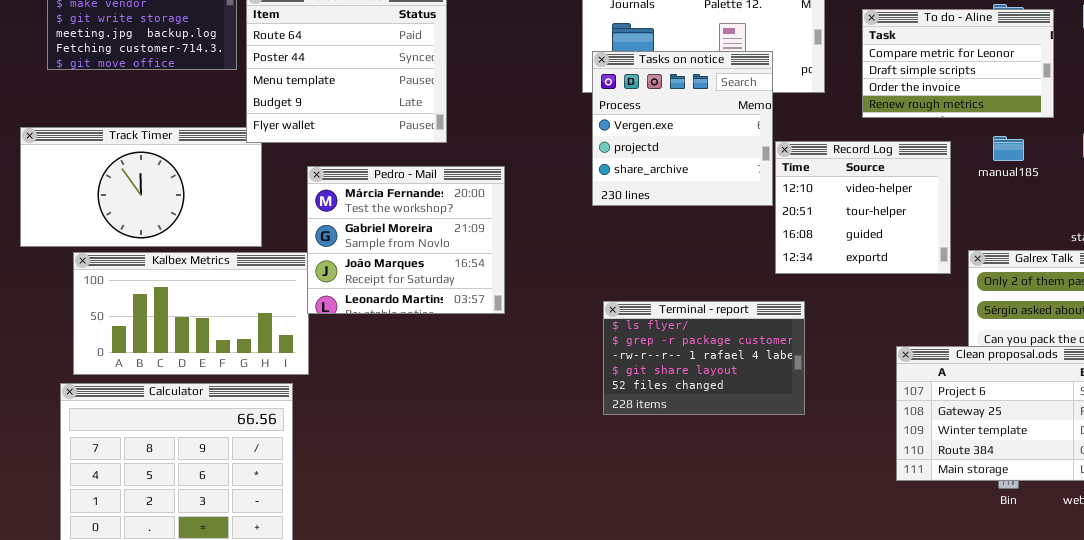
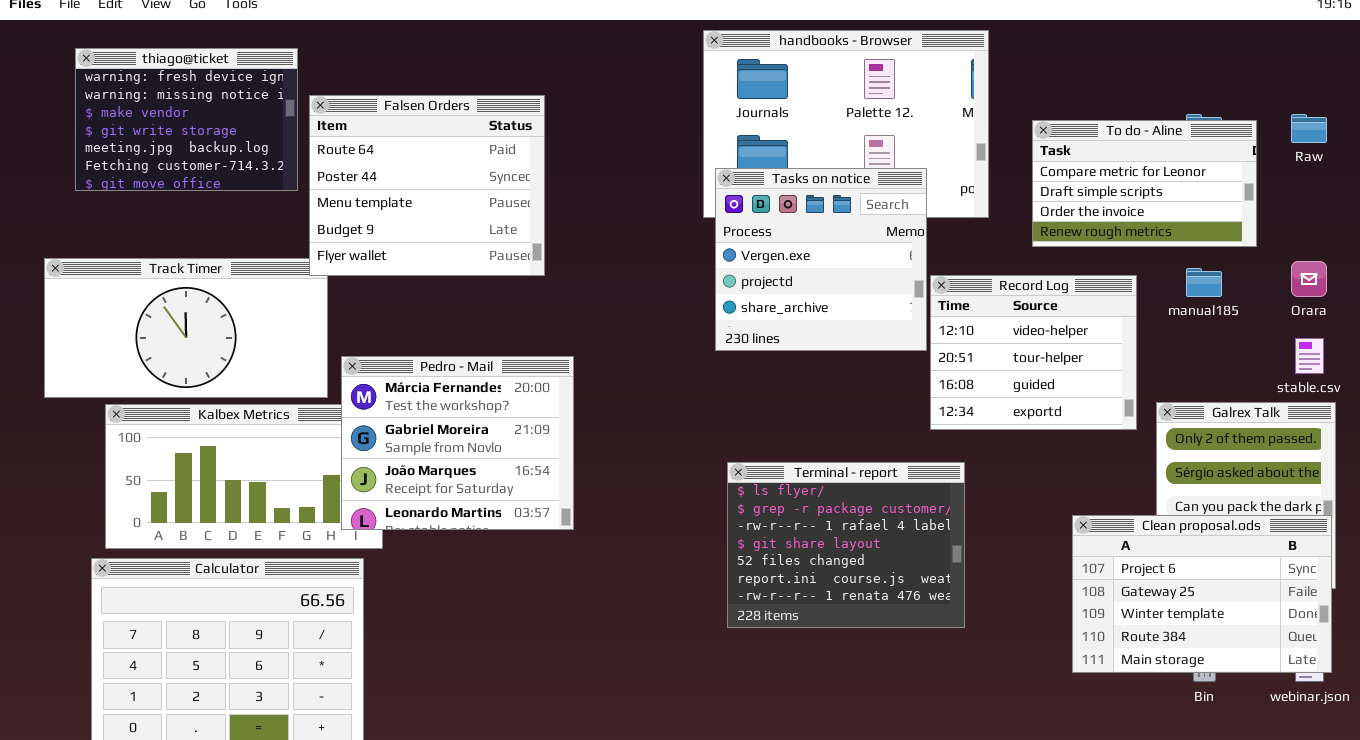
Pedro - Mail: [307,166,505,314] -> [341,356,574,530], moved
Terminal - report: [603,301,805,415] -> [727,462,965,628], resized

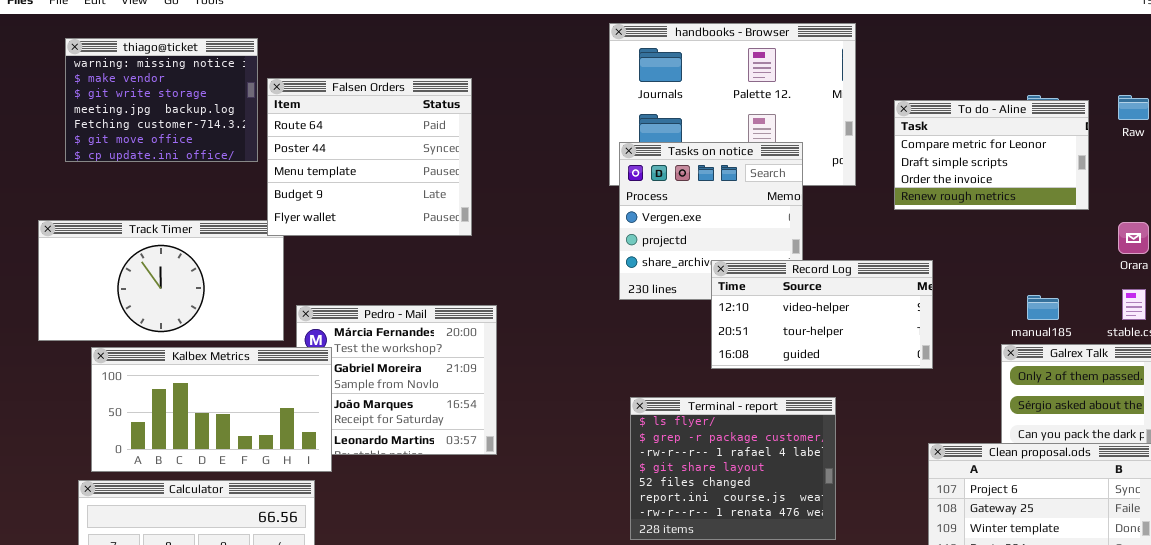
thiago@ticket: [75,48,298,191] -> [65,38,258,162], scrolled down 1 row
manual185: [1186,268,1222,297] -> [1027,295,1059,320], moved
Record Log: [930,275,1137,430] -> [711,260,933,369], moved, resized
Kalbex Metrics: [105,404,383,549] -> [91,347,332,472], raised

